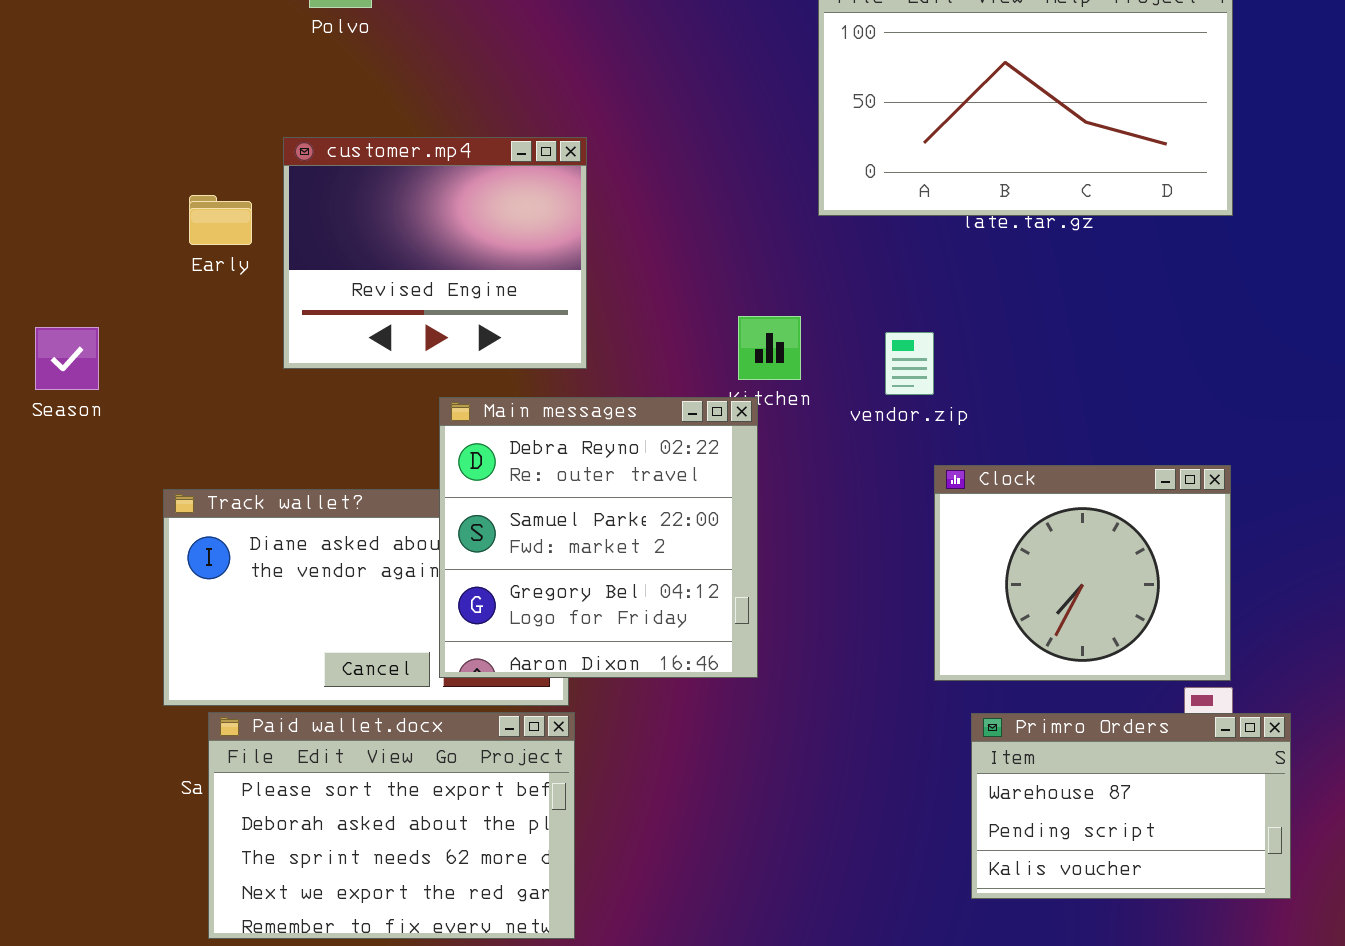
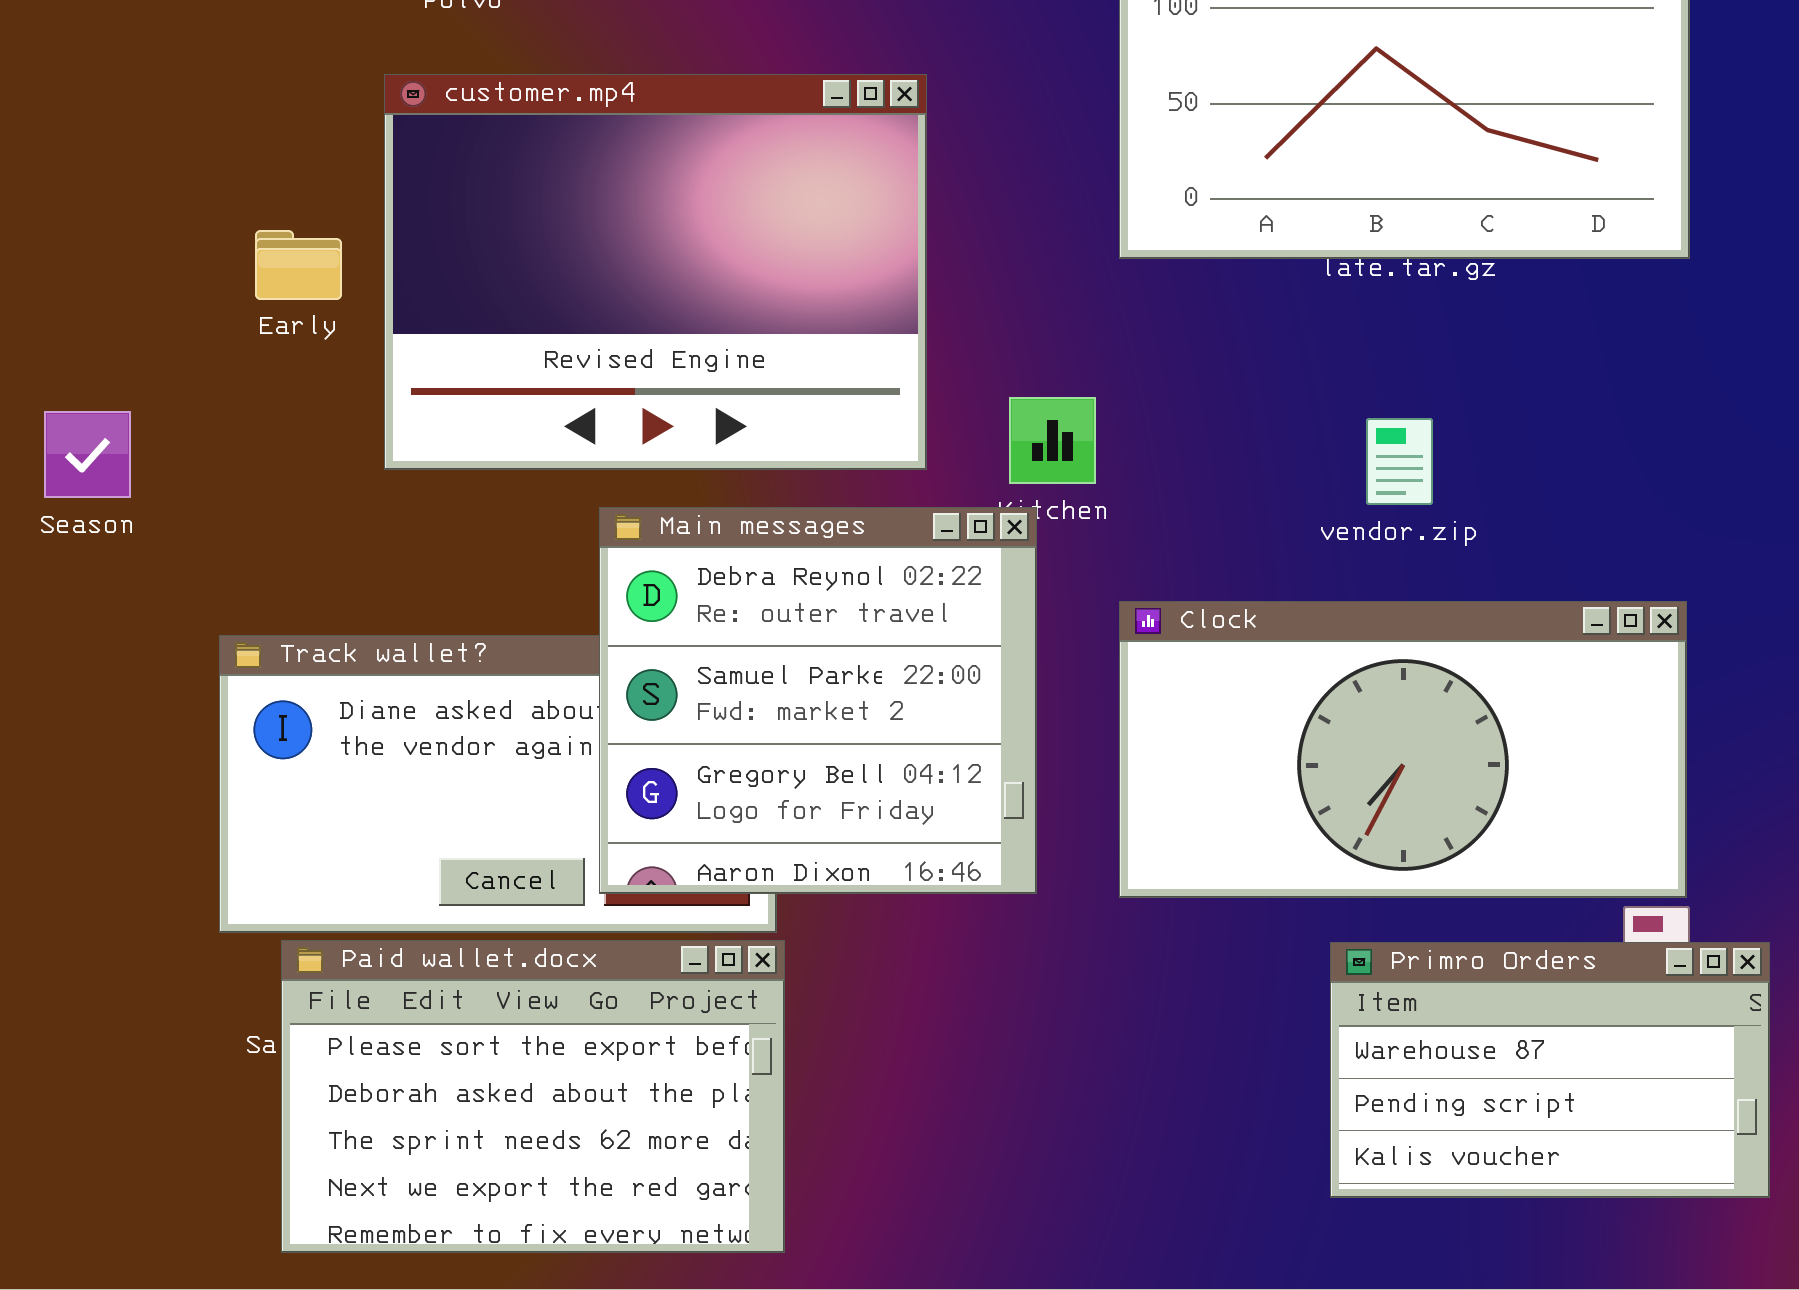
customer.mp4: [283,137,587,369] -> [384,74,927,470], resized
vendor.zip: [885,332,934,395] -> [1366,418,1433,505], moved
Clock: [934,465,1231,681] -> [1119,601,1687,898], resized

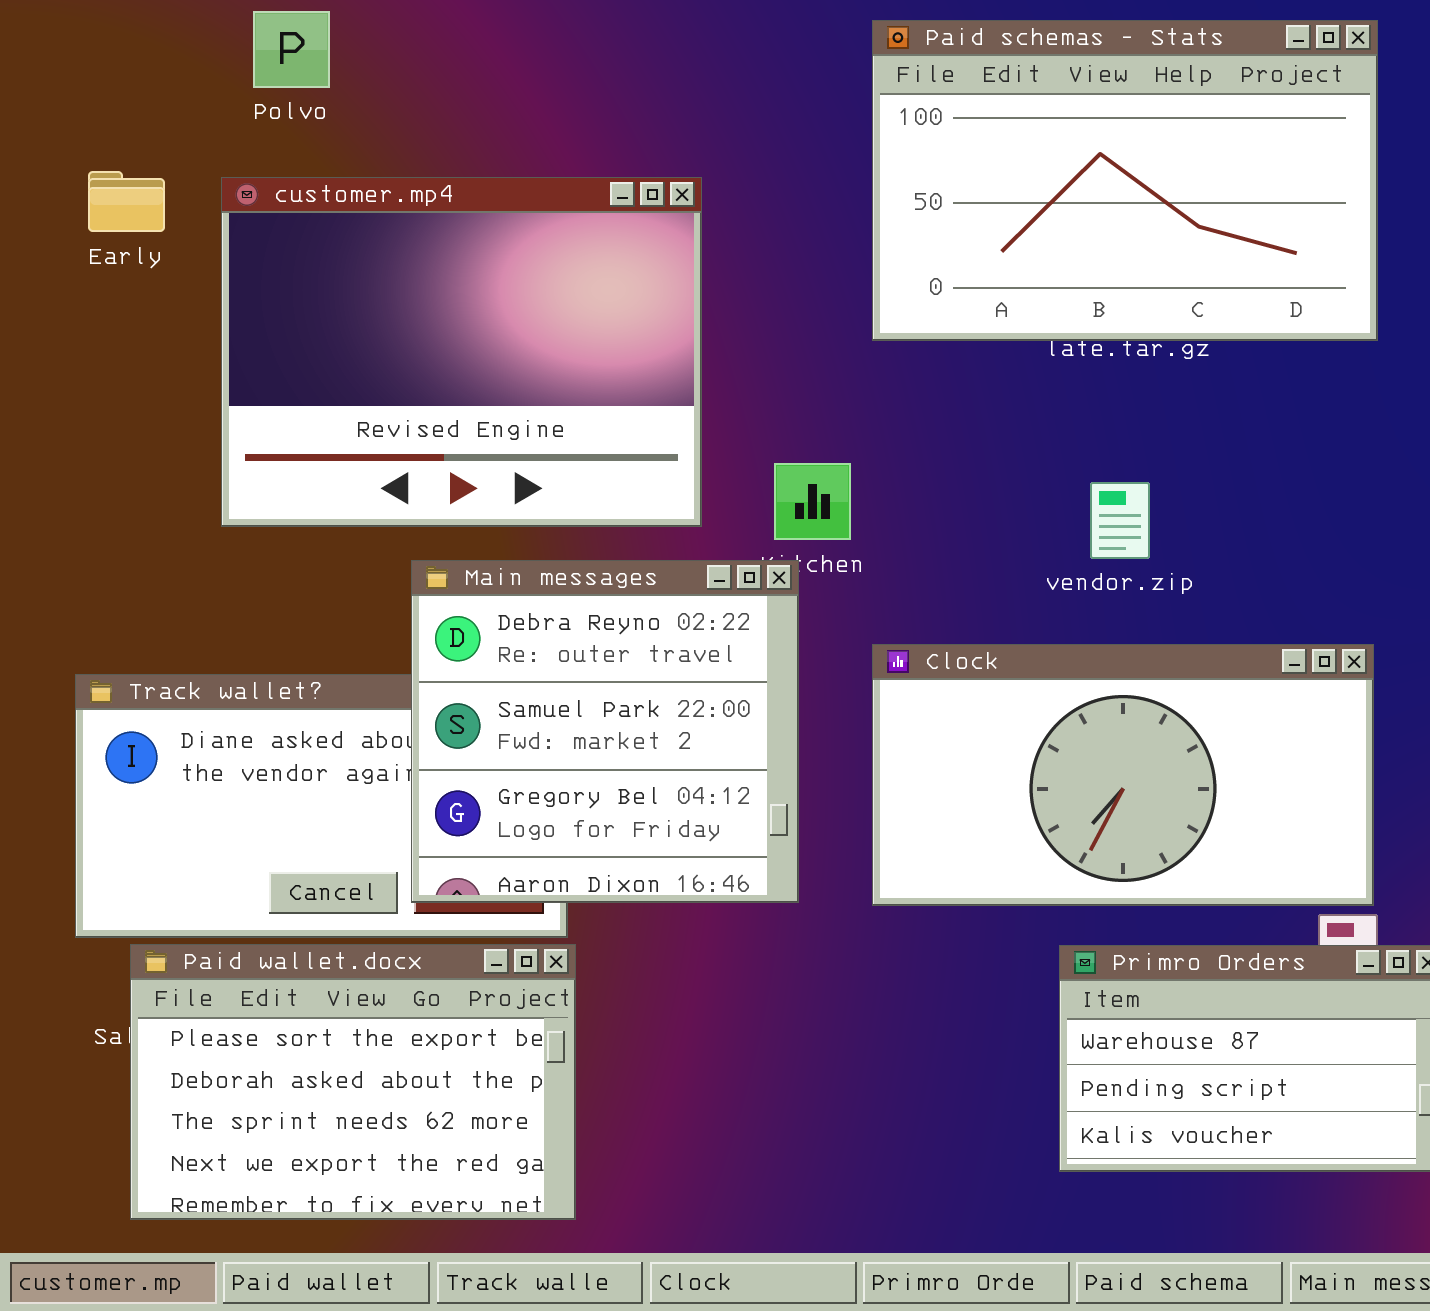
Early: [255,230,342,300] -> [88,171,165,232], moved

